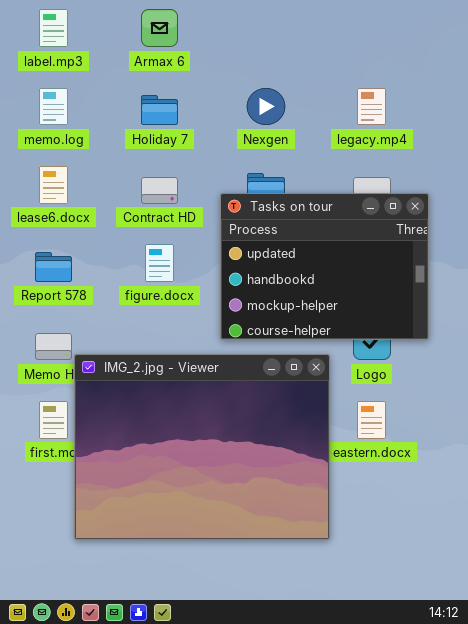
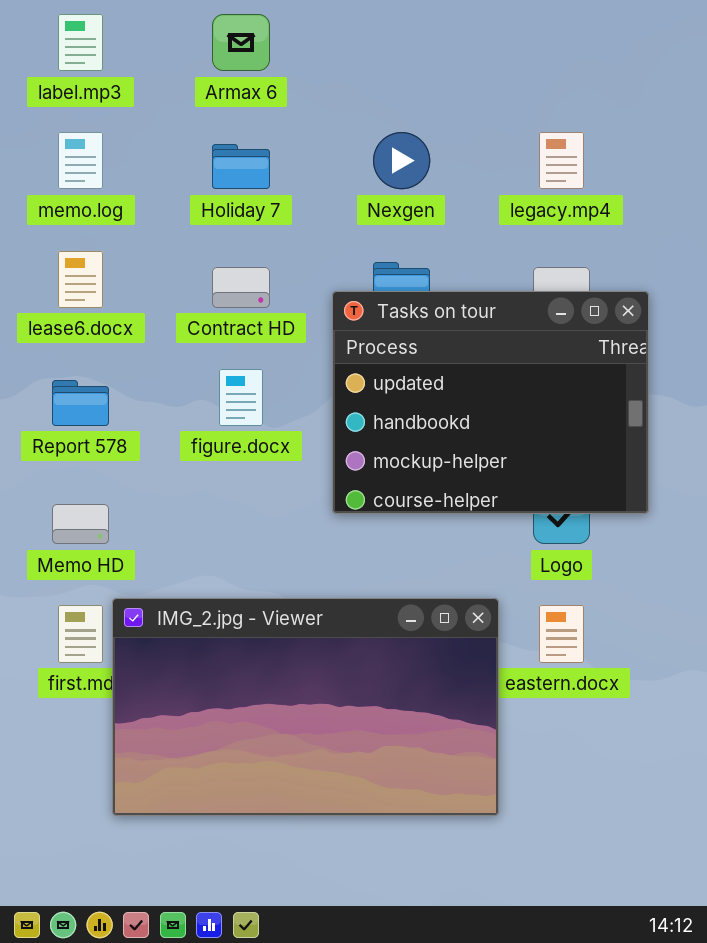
IMG_2.jpg - Viewer: [74,354,330,540] -> [112,598,499,816], resized

